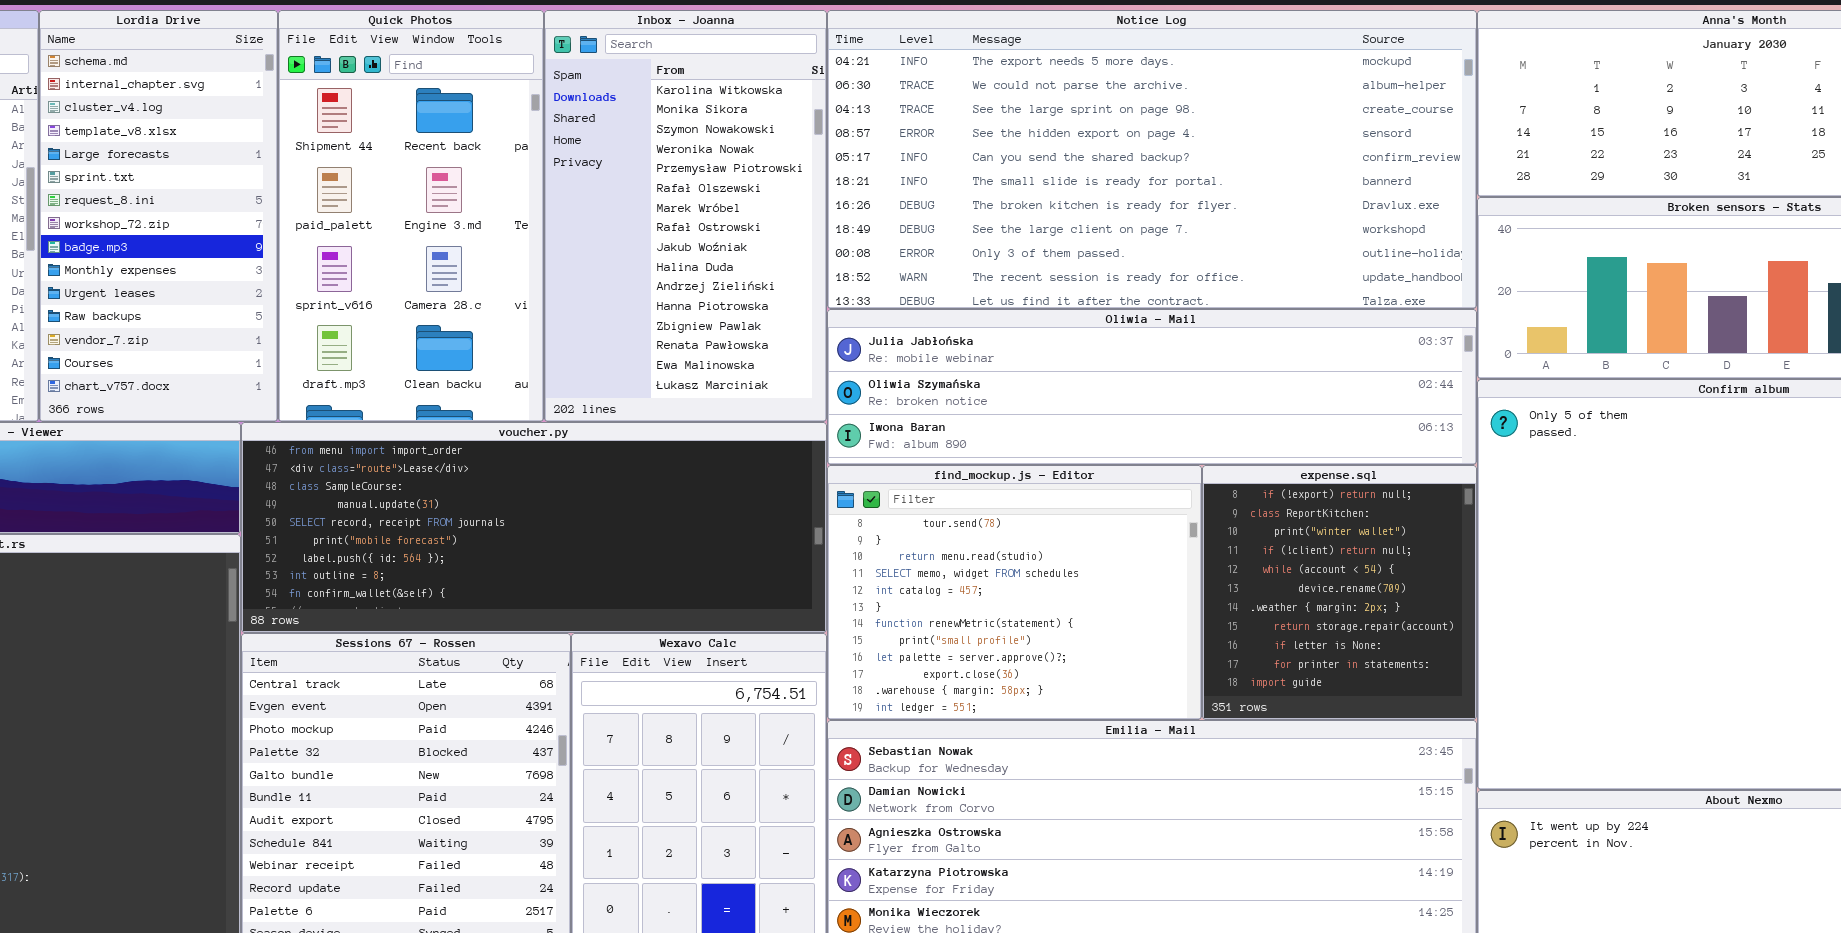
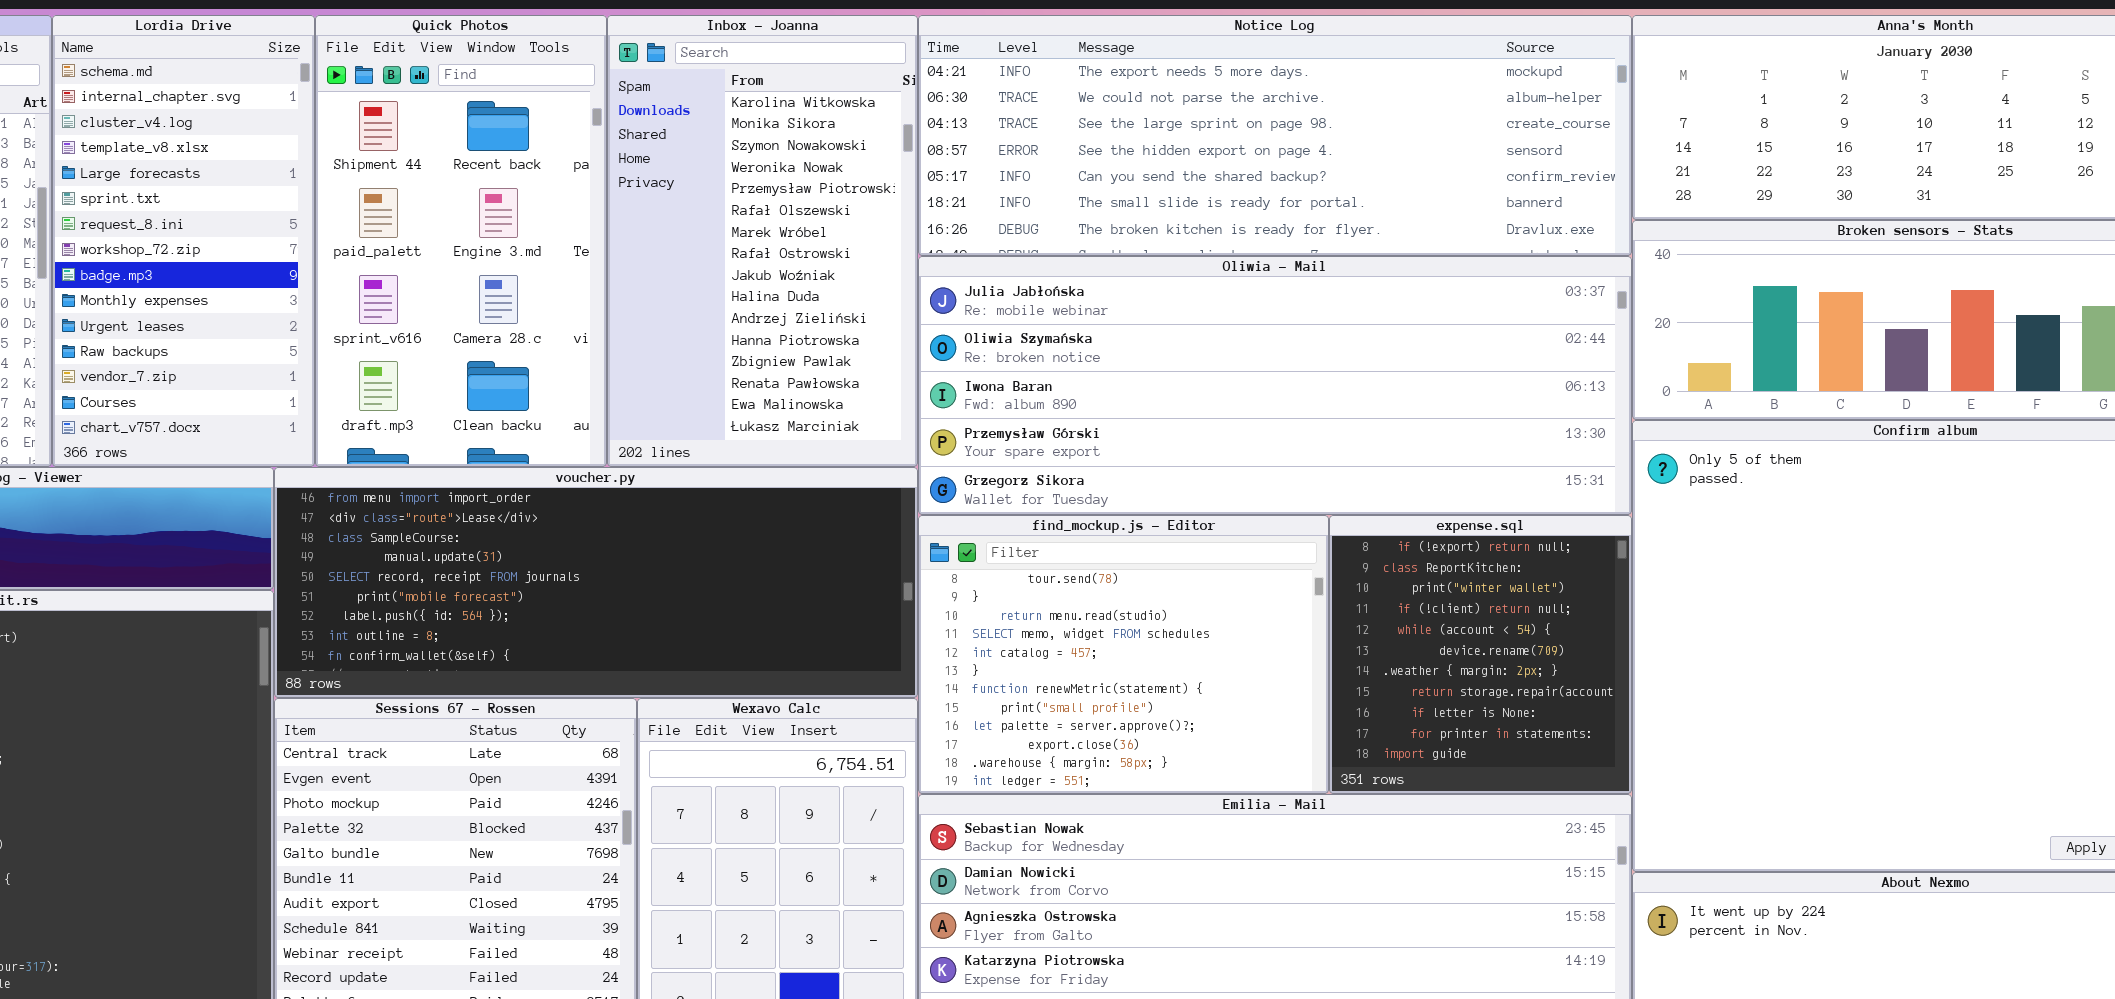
Notice Log: [827,10,1477,309] -> [918,15,1632,256], resized
Oliwia - Mail: [827,309,1477,465] -> [918,256,1632,515], resized

